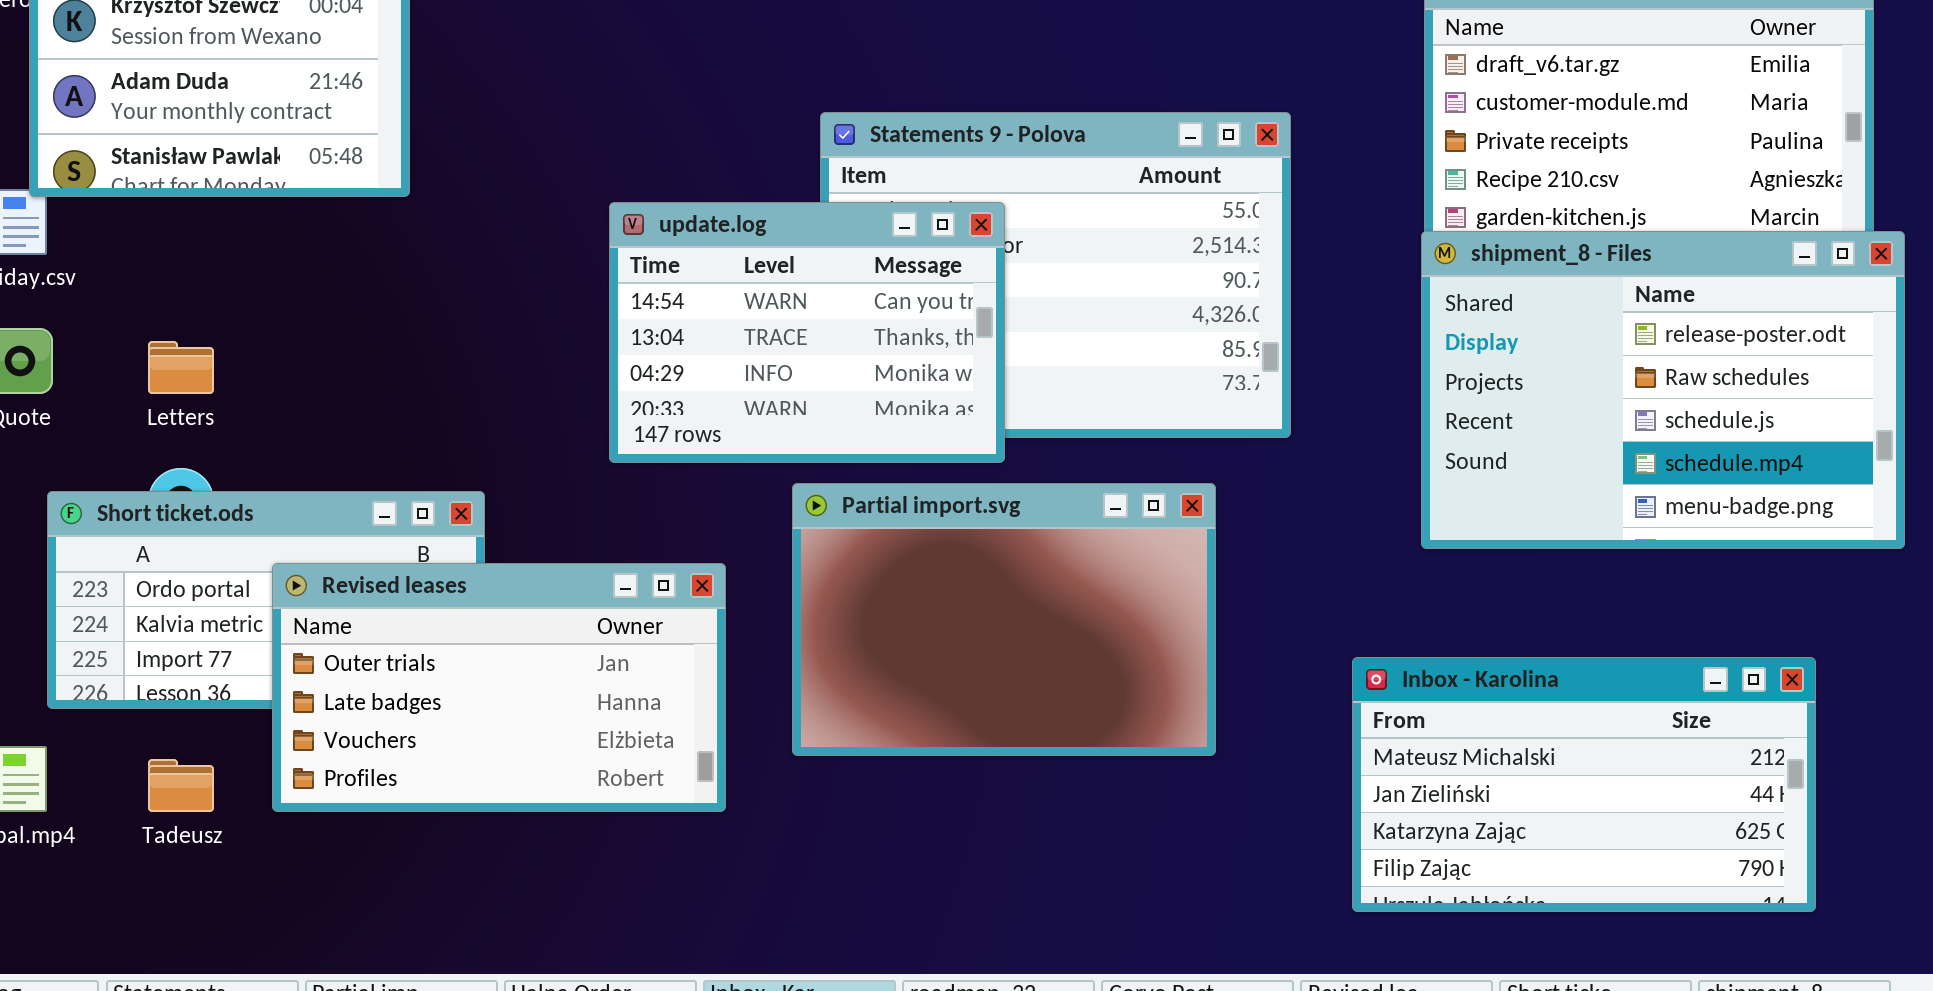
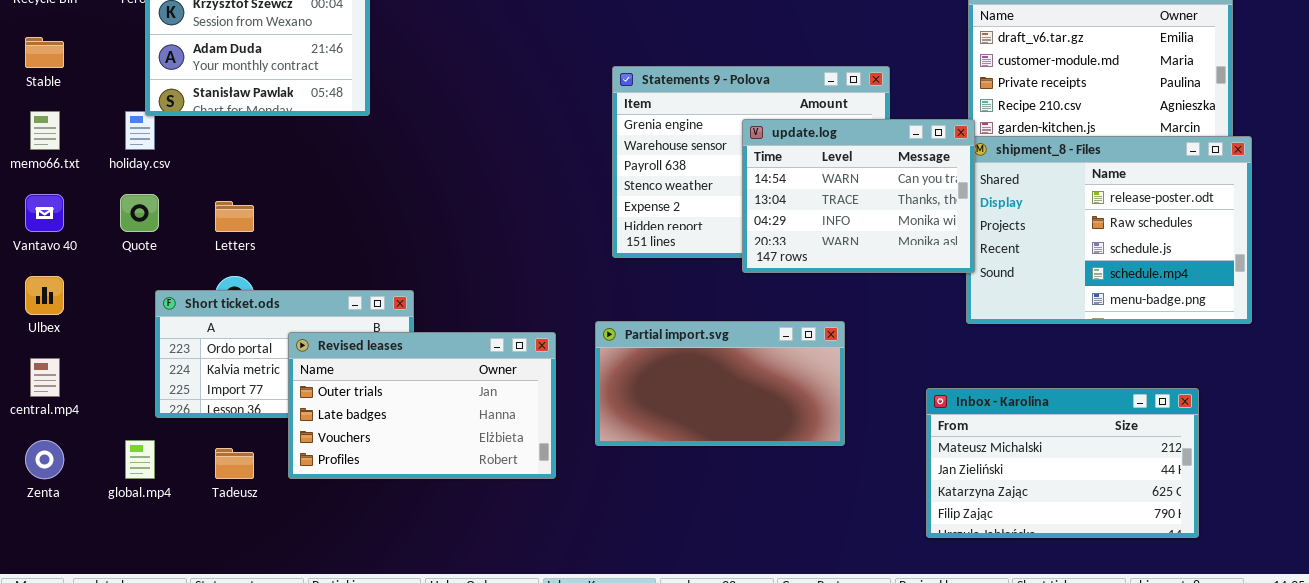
update.log: [609,202,1005,463] -> [742,119,975,273], moved
Partial import.svg: [792,483,1216,756] -> [595,321,845,446], resized

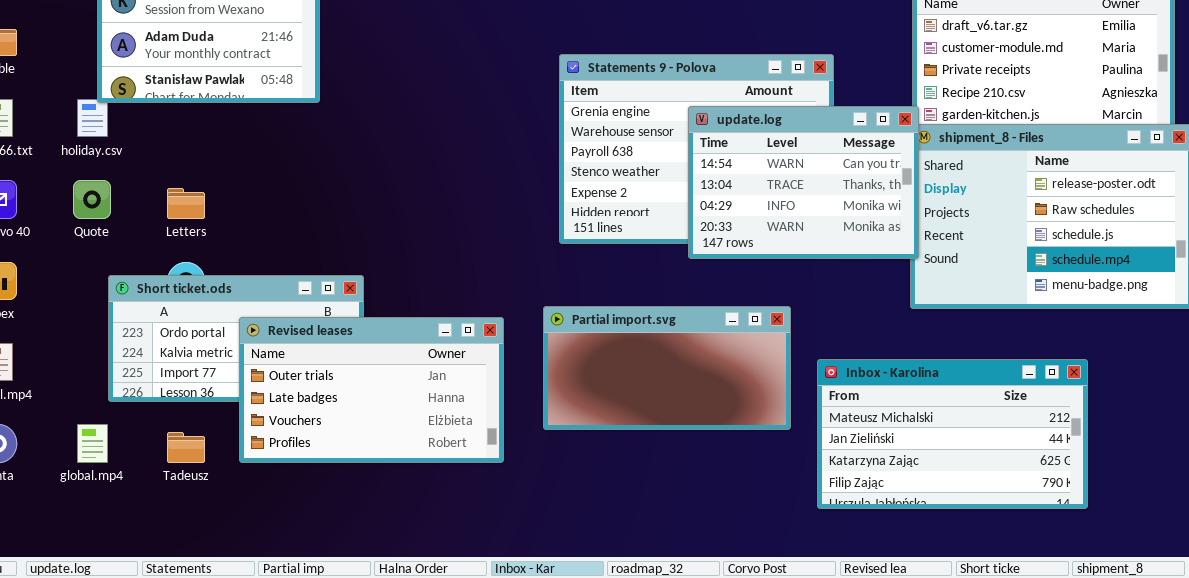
Inbox - Karolina: [926,388,1199,538] -> [817,359,1088,509], moved

